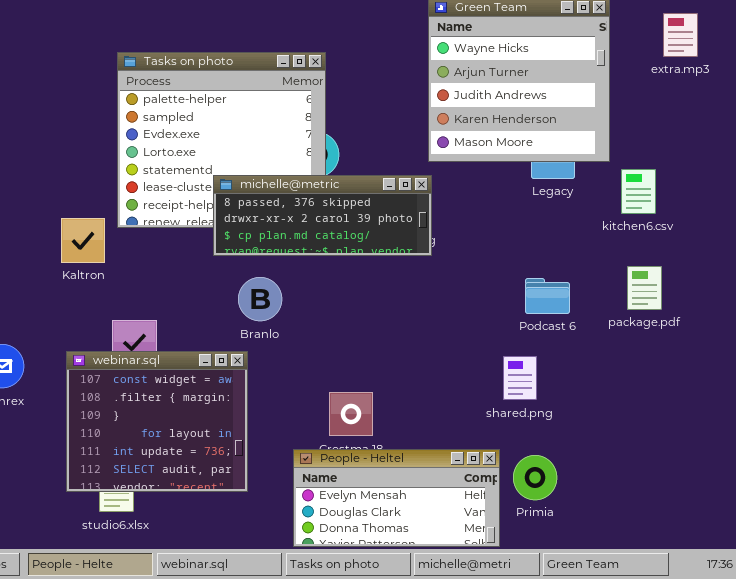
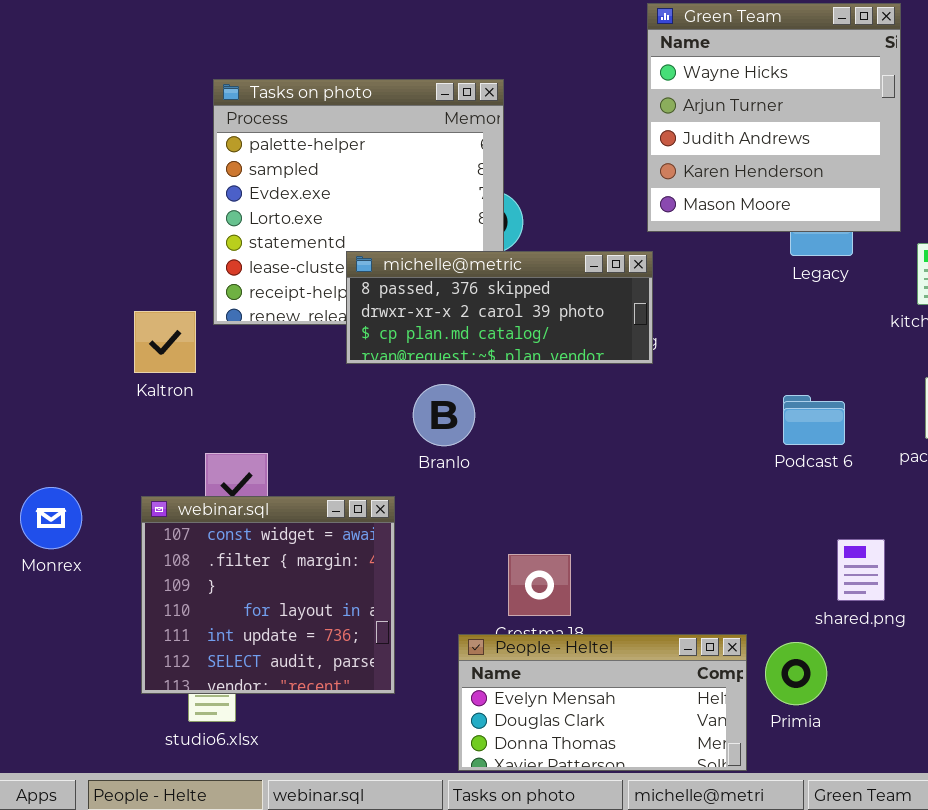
Branlo: [238,277,282,321] -> [413,384,475,446], moved
shared.png: [503,356,537,400] -> [837,539,885,601], moved

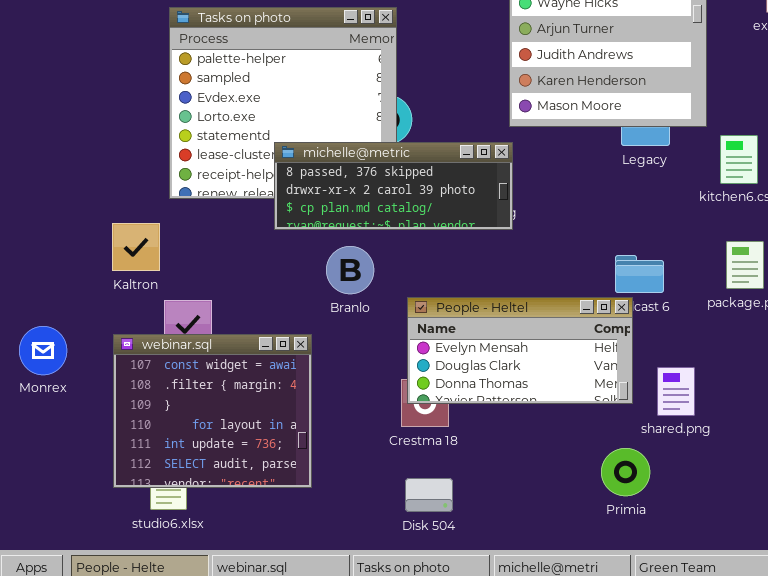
Kaltron: [134,311,196,373] -> [112,223,160,271], moved
People - Heltel: [458,634,747,771] -> [407,297,633,404], moved

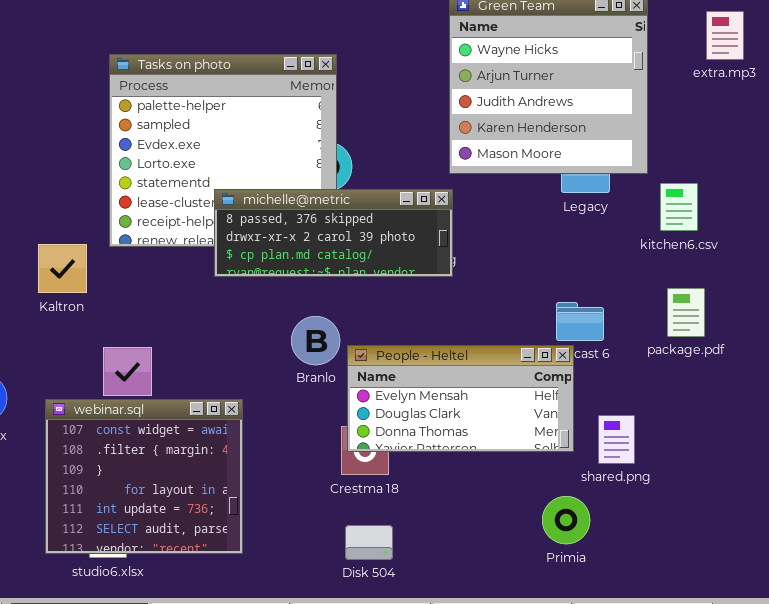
Kaltron: [112,223,160,271] -> [38,244,87,293], moved
Branlo: [326,246,374,294] -> [291,316,340,365], moved
webinar.sql: [113,334,312,488] -> [45,399,243,554], moved

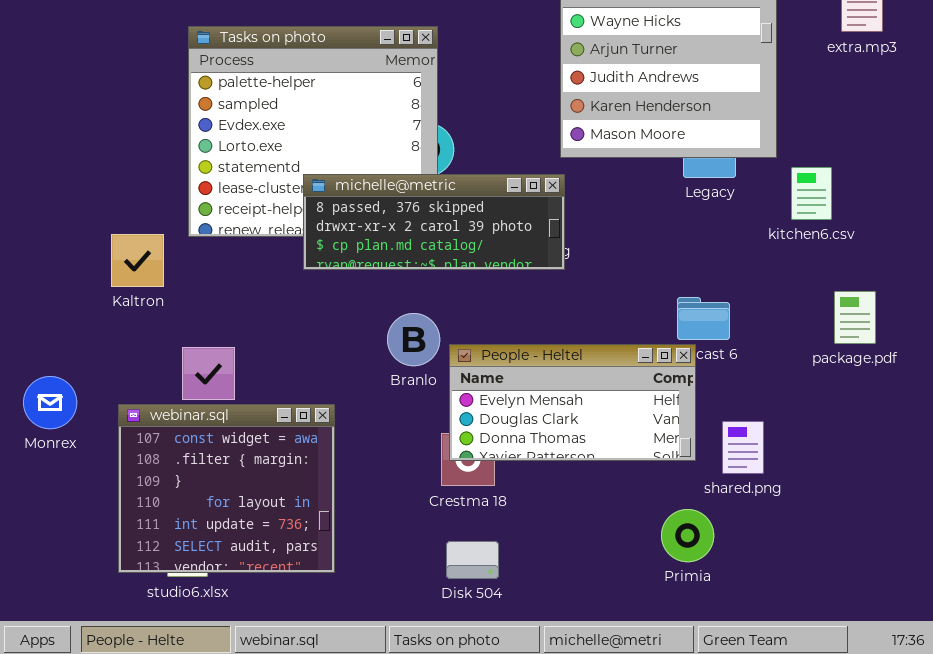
package.pdf: [667,288,705,337] -> [834,291,876,344], moved

